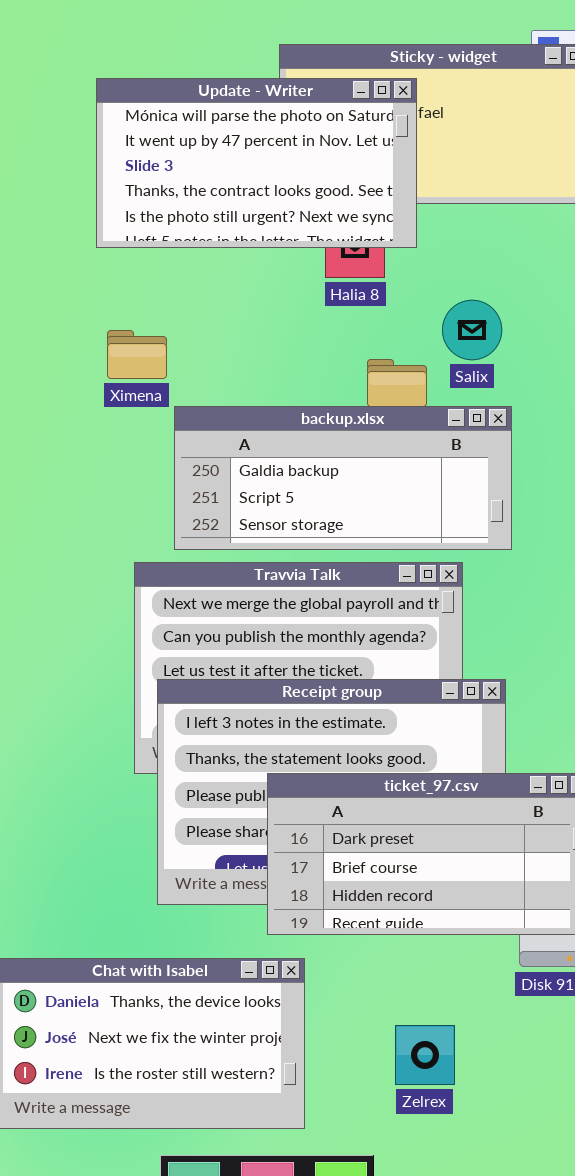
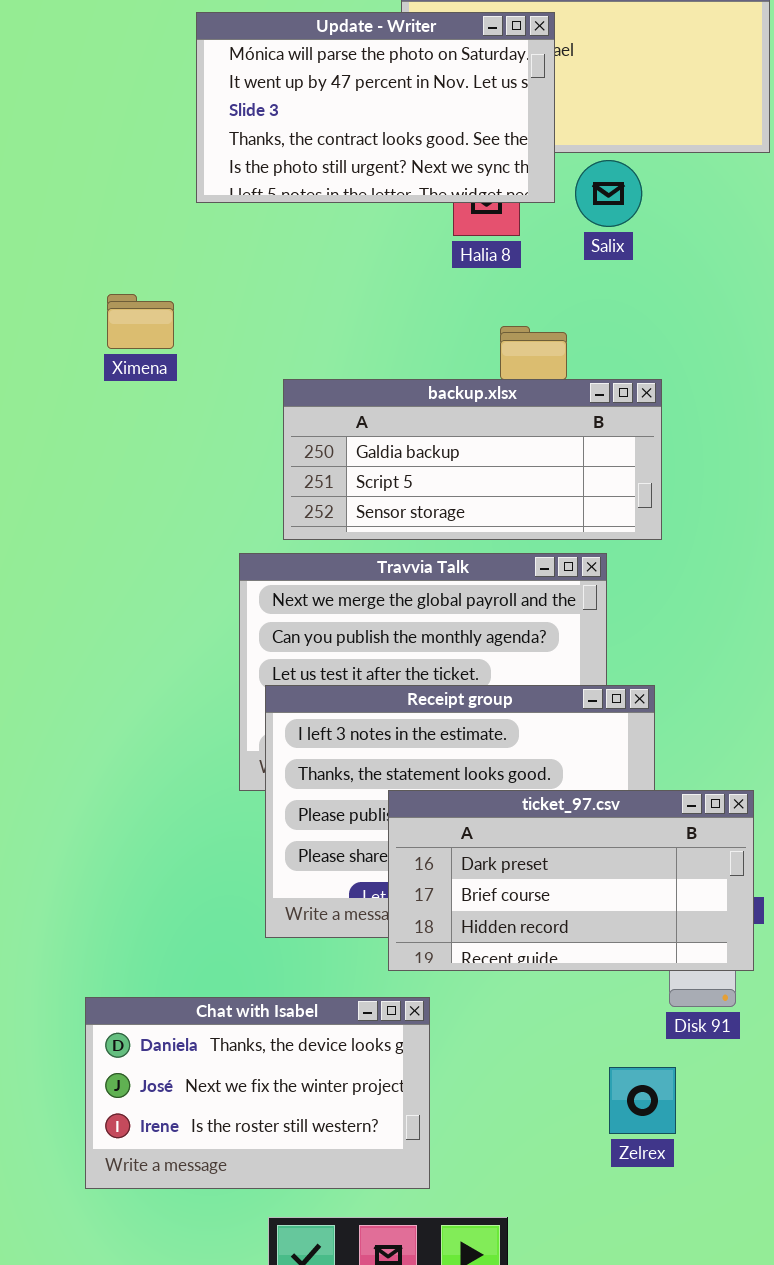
Salix: [442,300,502,360] -> [575,160,642,227], moved
Ximena: [107,330,167,379] -> [107,294,174,349], moved
Zelrex: [395,1025,455,1085] -> [609,1067,676,1134], moved

